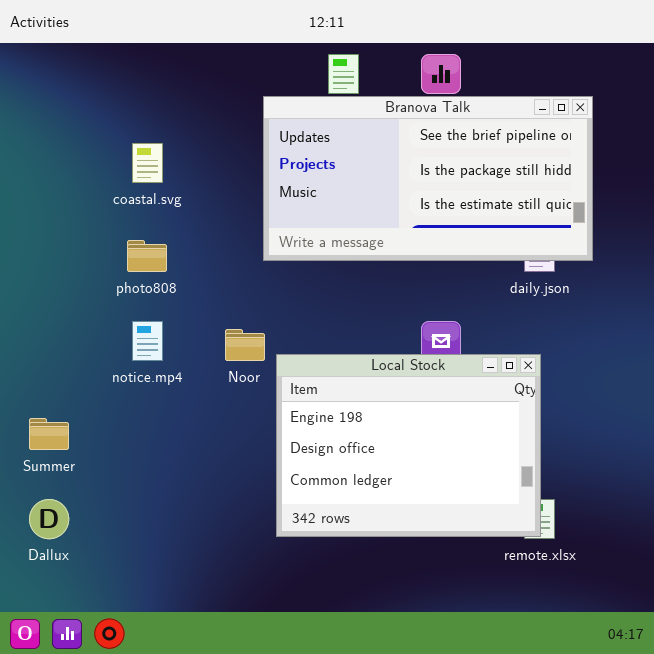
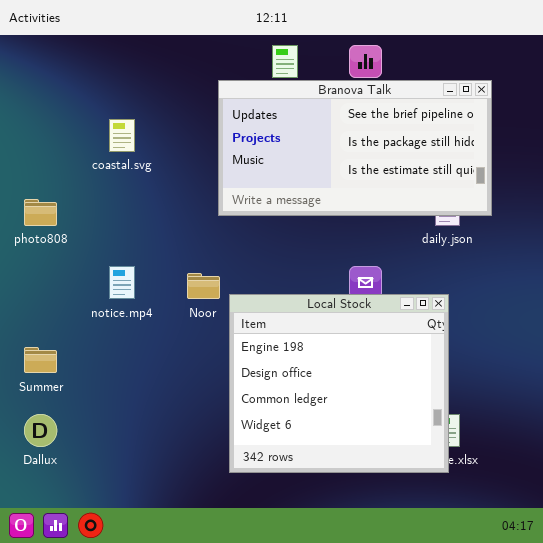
photo808: [127,240,167,272] -> [24,199,57,226], moved
Local Stock: [276,354,541,537] -> [229,294,449,473], resized

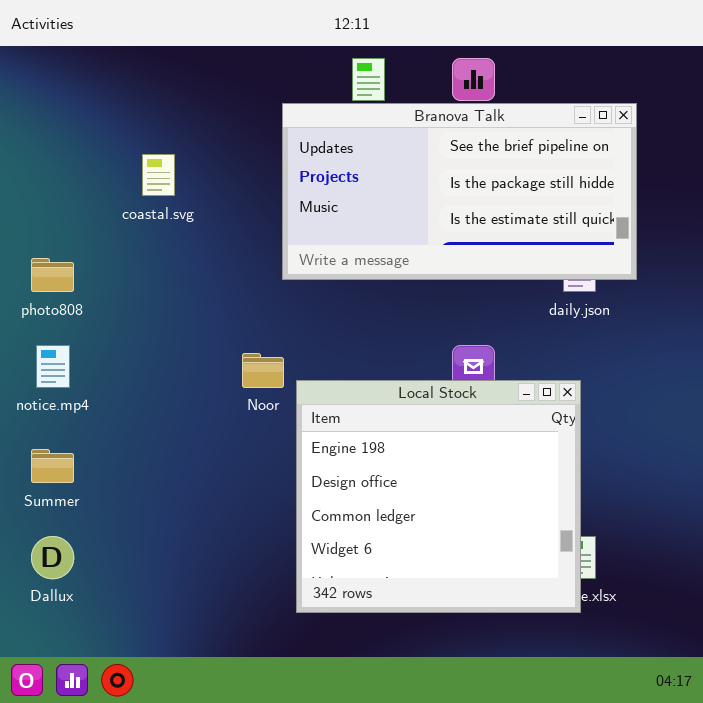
notice.mp4: [109,266,135,299] -> [36,345,70,388], moved

